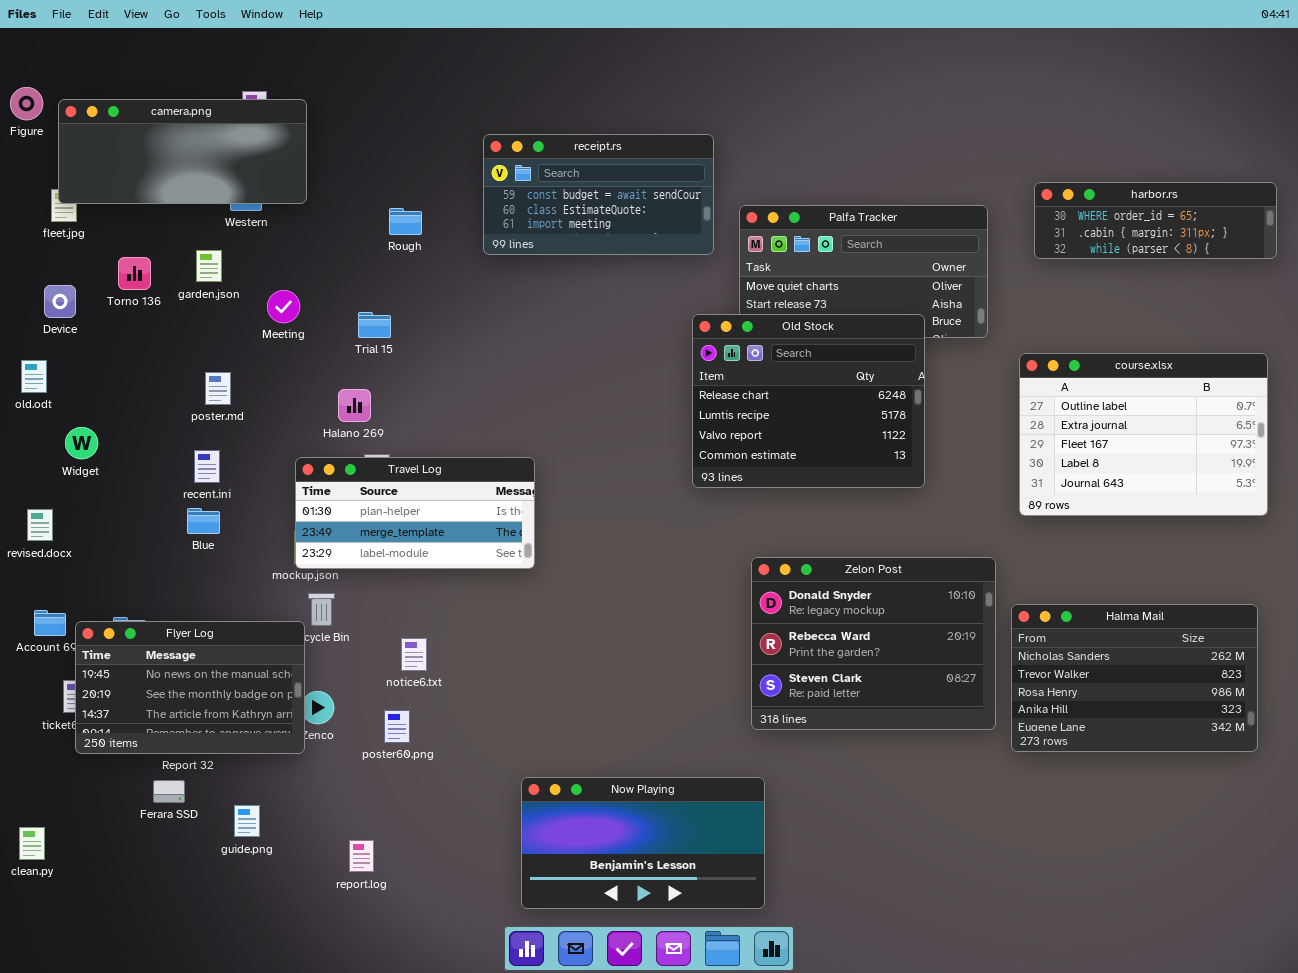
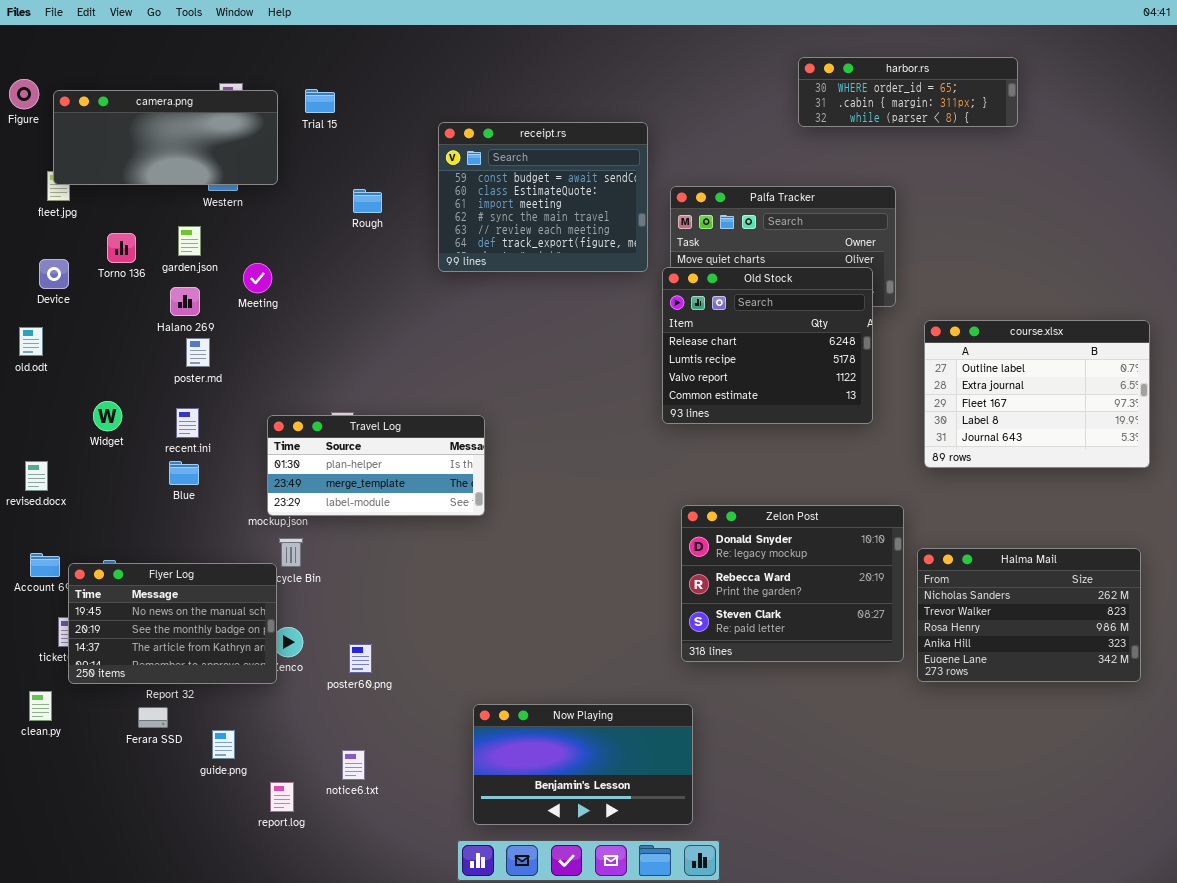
receipt.rs: [483,134,714,255] -> [438,122,648,272], resized
harbor.rs: [1034,182,1277,259] -> [798,57,1018,127], moved
Trial 15: [358,312,391,338] -> [305,89,335,113], moved
Old Stock: [692,314,925,488] -> [662,267,873,424], moved
Halano 269: [338,389,371,422] -> [170,287,200,316], moved
Widget: [65,427,98,459] -> [93,401,122,431], moved
notice6.txt: [401,638,427,671] -> [342,750,365,780], moved
clean.py: [19,827,45,860] -> [29,691,52,721], moved
report.log: [349,840,374,872] -> [270,782,294,812], moved

